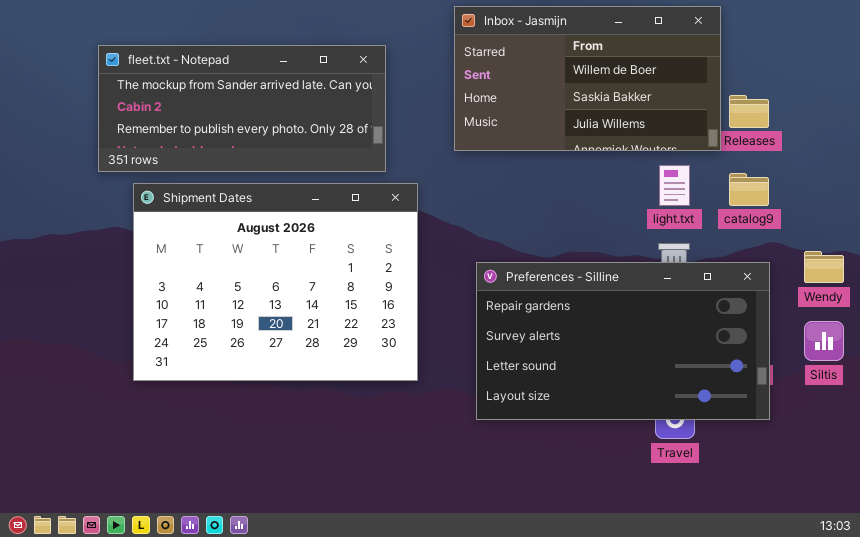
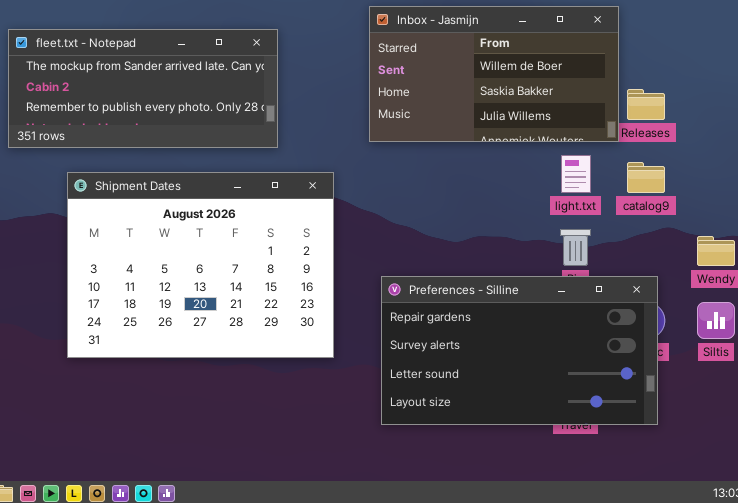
fleet.txt - Notepad: [98,45,386,172] -> [8,29,278,148], moved
Preferences - Silline: [476,262,770,420] -> [381,276,658,425], moved

